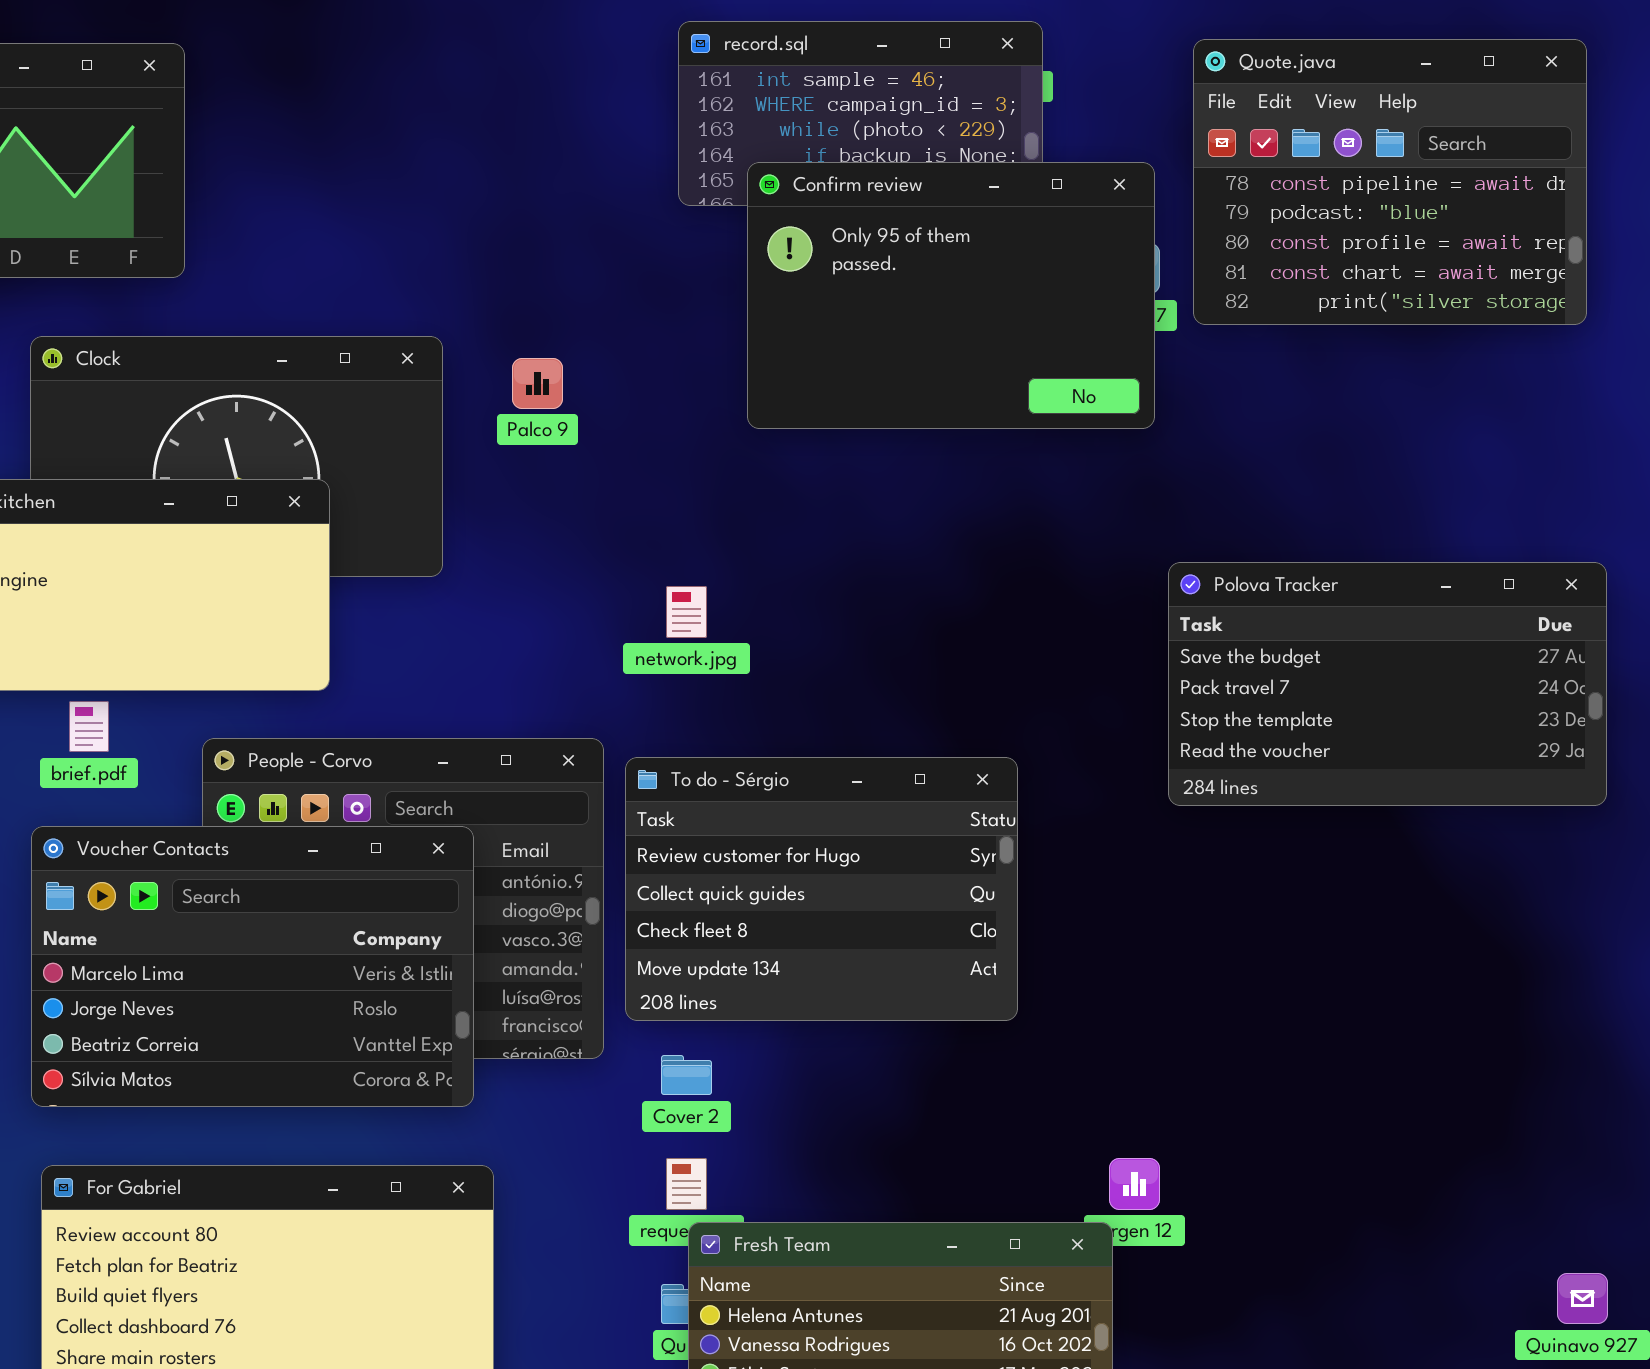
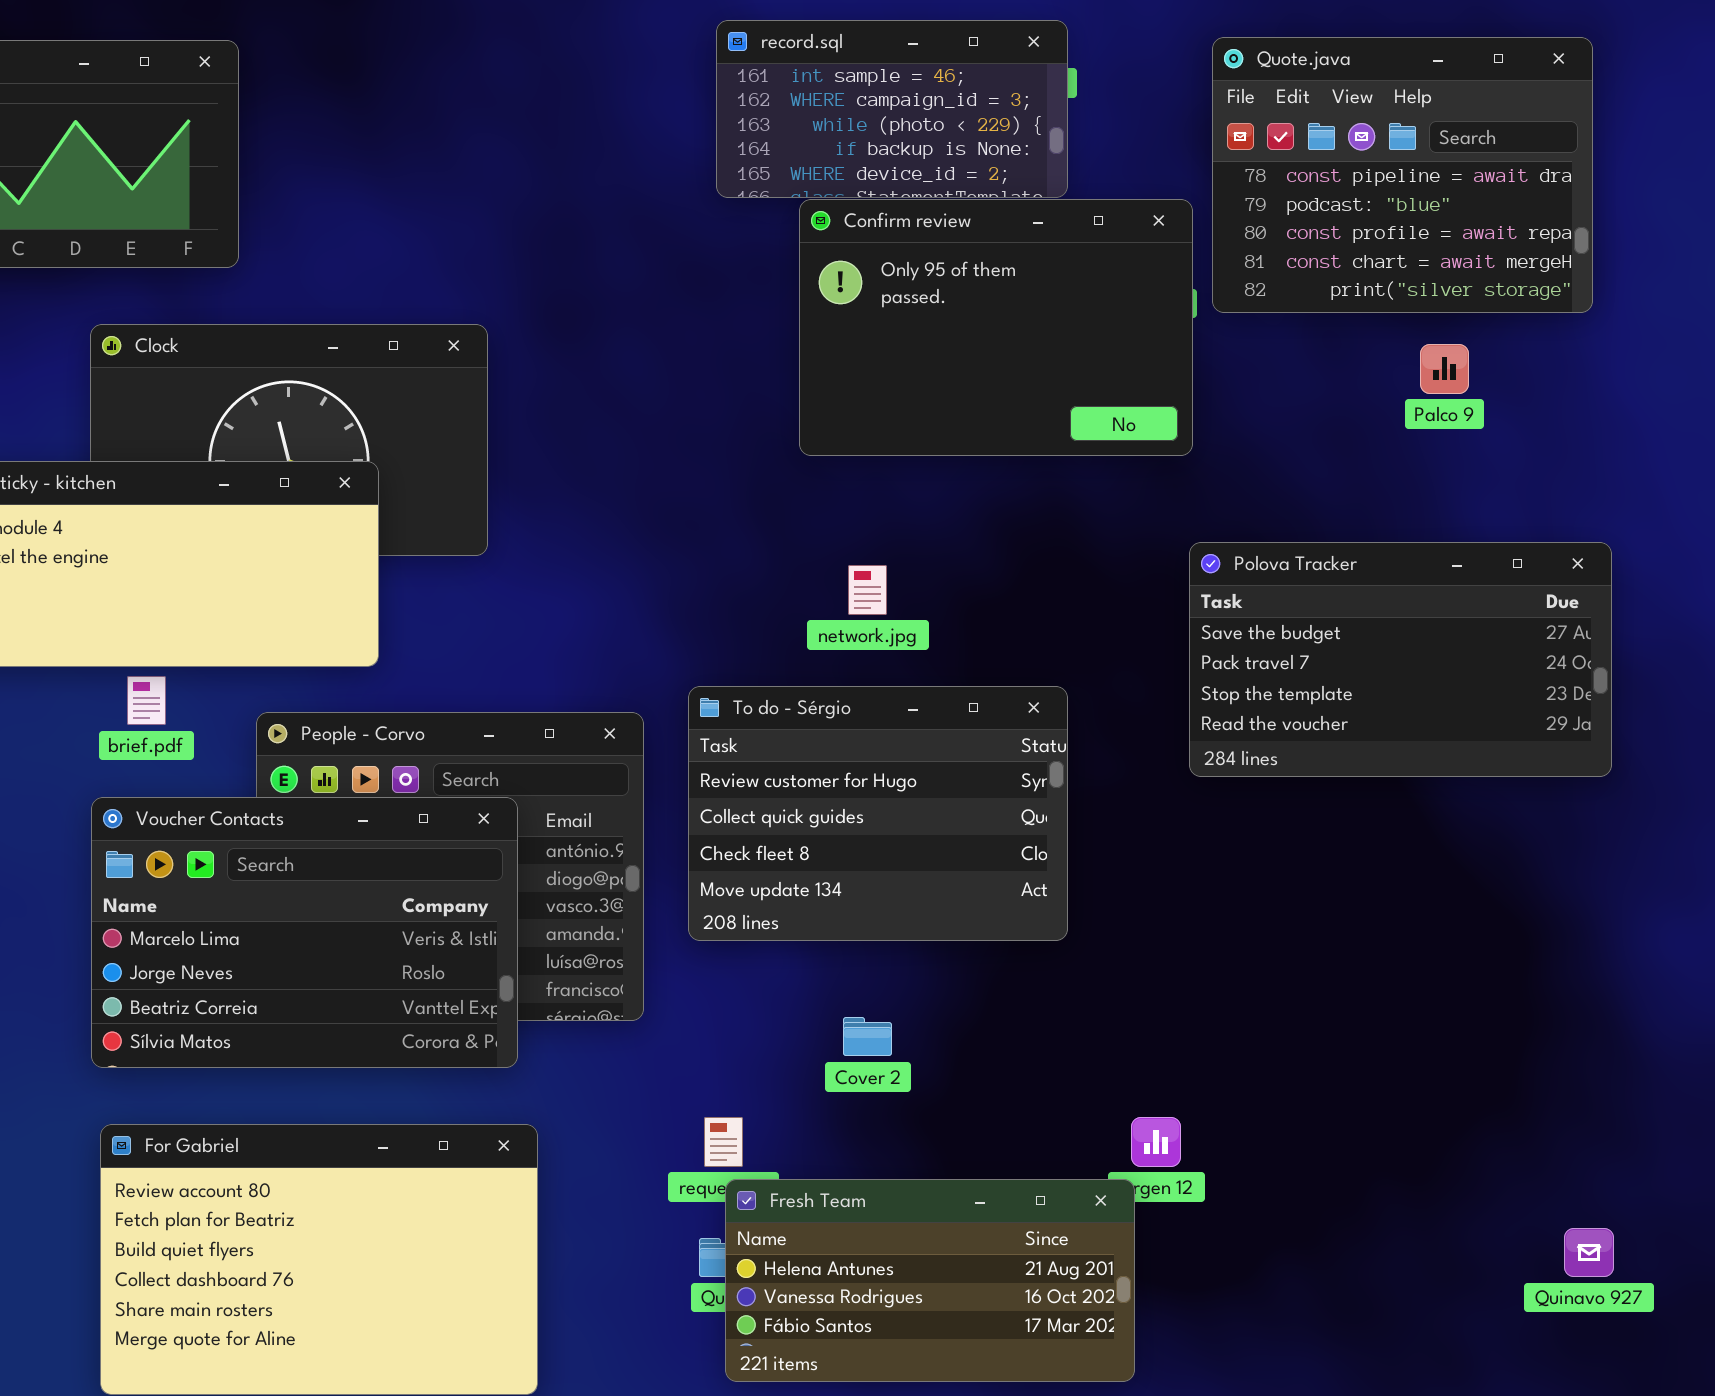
Confirm review: [747,162,1155,429] -> [799,199,1193,456], moved
Palco 9: [512,358,563,409] -> [1420,344,1469,394], moved
network.jpg: [666,586,707,638] -> [848,565,887,615], moved
To do - Sérgio: [625,757,1018,1021] -> [688,686,1068,941], moved
Cover 2: [661,1055,712,1095] -> [843,1017,892,1056], moved

